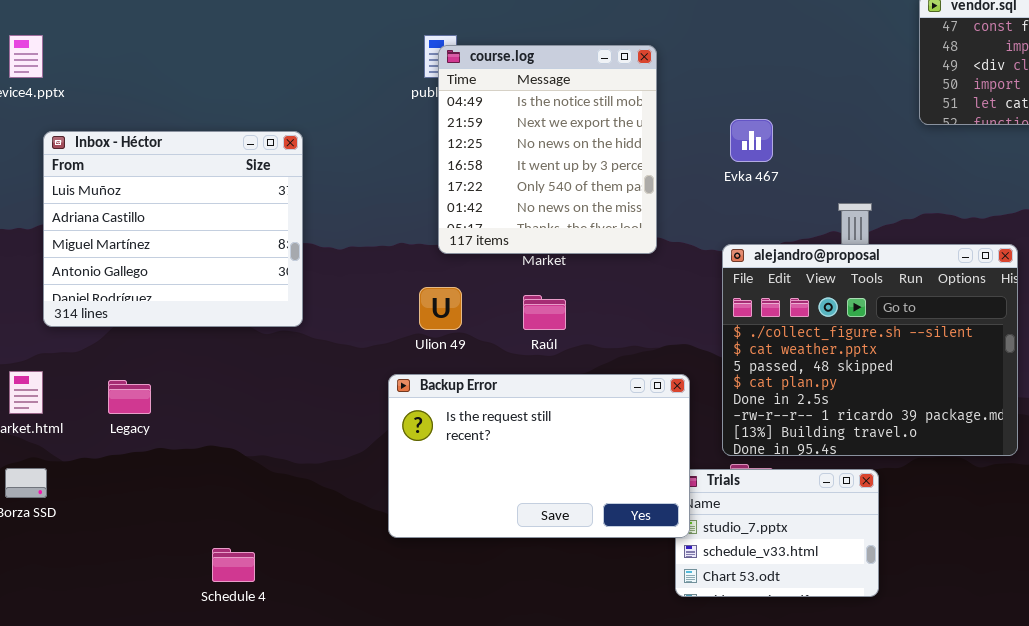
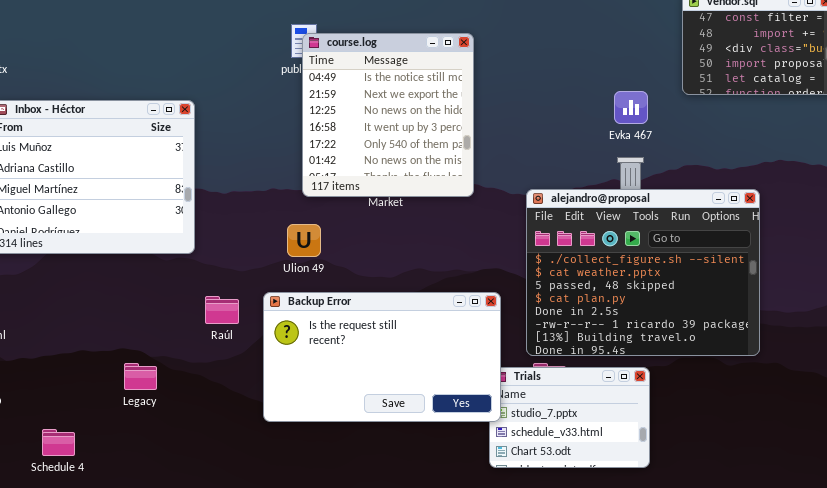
Evka 467: [730,119,773,162] -> [614,91,648,124], moved
Raúl: [523,295,566,330] -> [205,296,239,324], moved
Legacy: [108,380,151,414] -> [124,363,157,390], moved
Schedule 4: [212,548,255,582] -> [42,429,75,456], moved

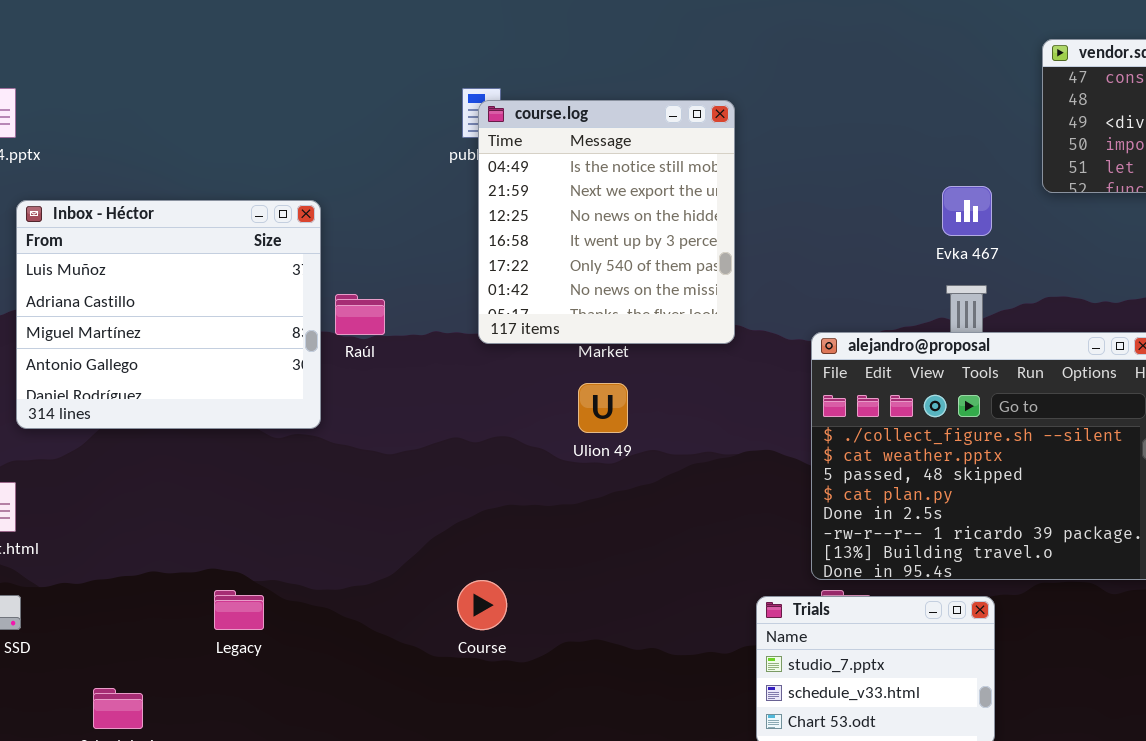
Ulion 49: [287,224,321,257] -> [578,383,628,433], moved
Backup Error: [263,292,501,422] -> none, closed
Raúl: [205,296,239,324] -> [335,294,385,335], moved

